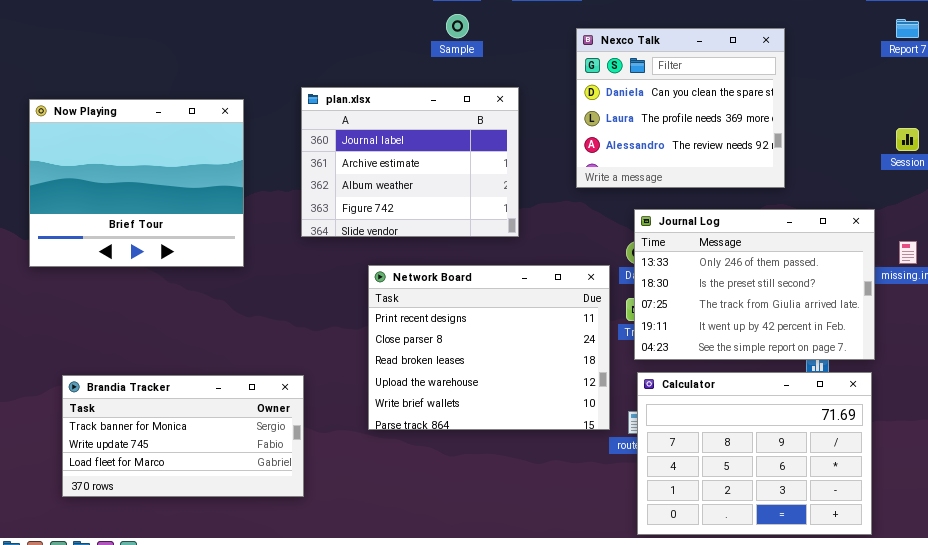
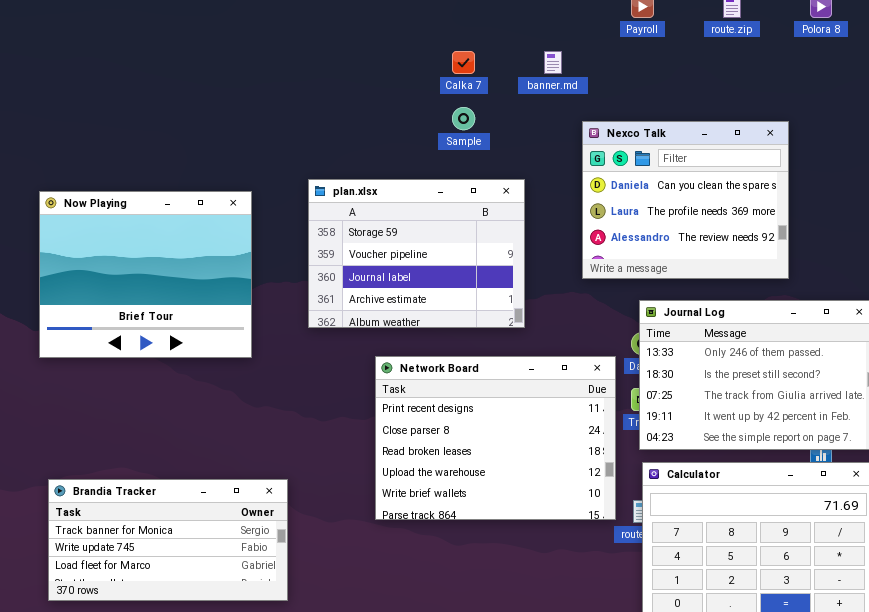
plan.xlsx: [301,87,519,237] -> [308,179,525,328], scrolled up 2 rows
Brandia Tracker: [62,375,304,497] -> [48,479,288,601], moved

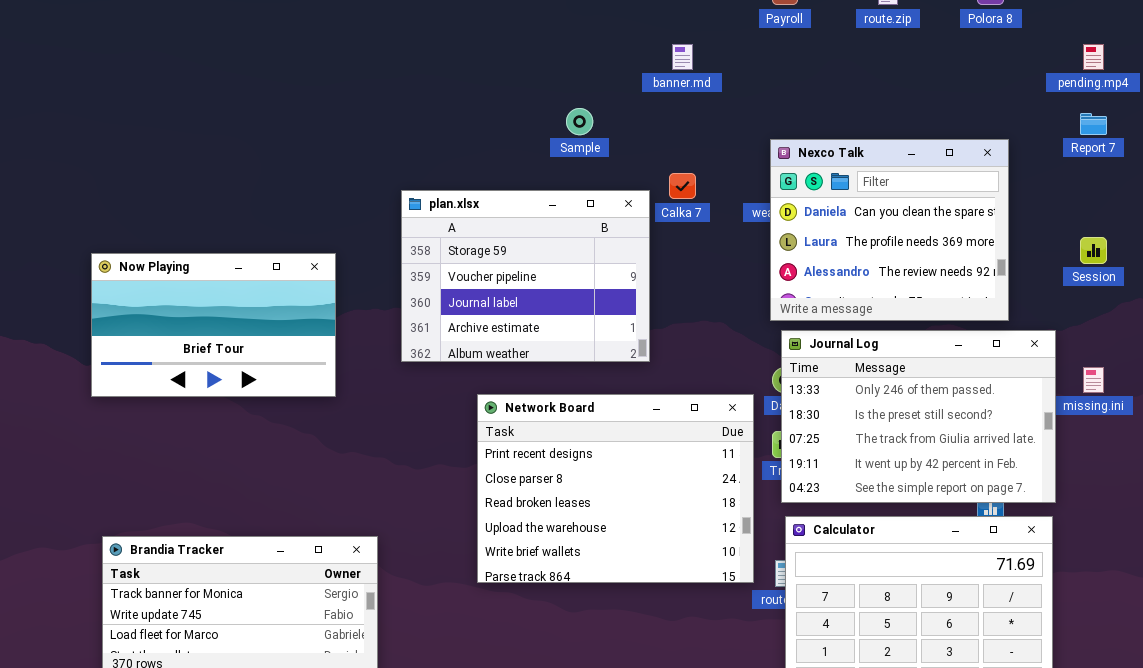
Calka 7: [452,51,475,74] -> [669,173,696,199], moved
Nexco Talk: [582,121,789,279] -> [770,139,1009,321], moved
Now Playing: [39,191,252,358] -> [91,253,336,397], resized

